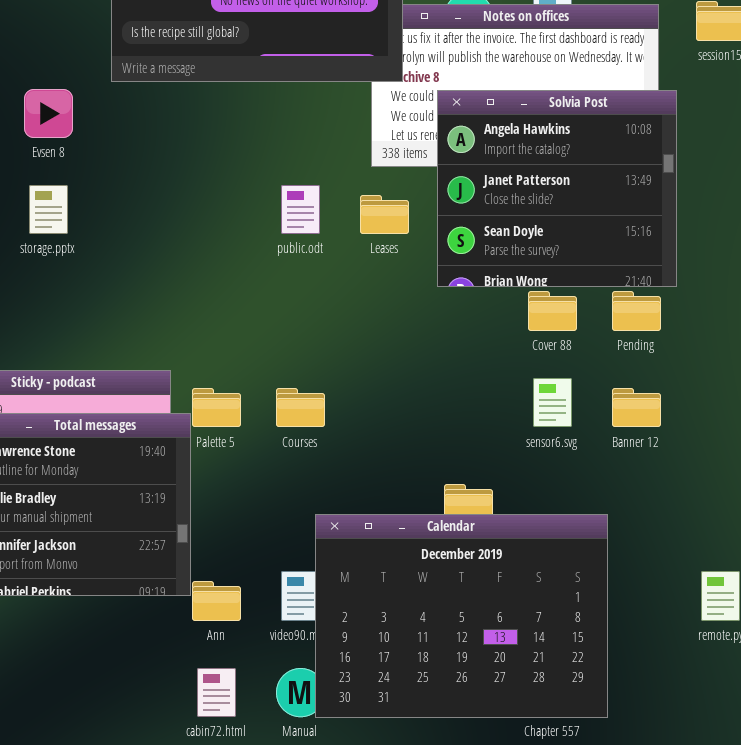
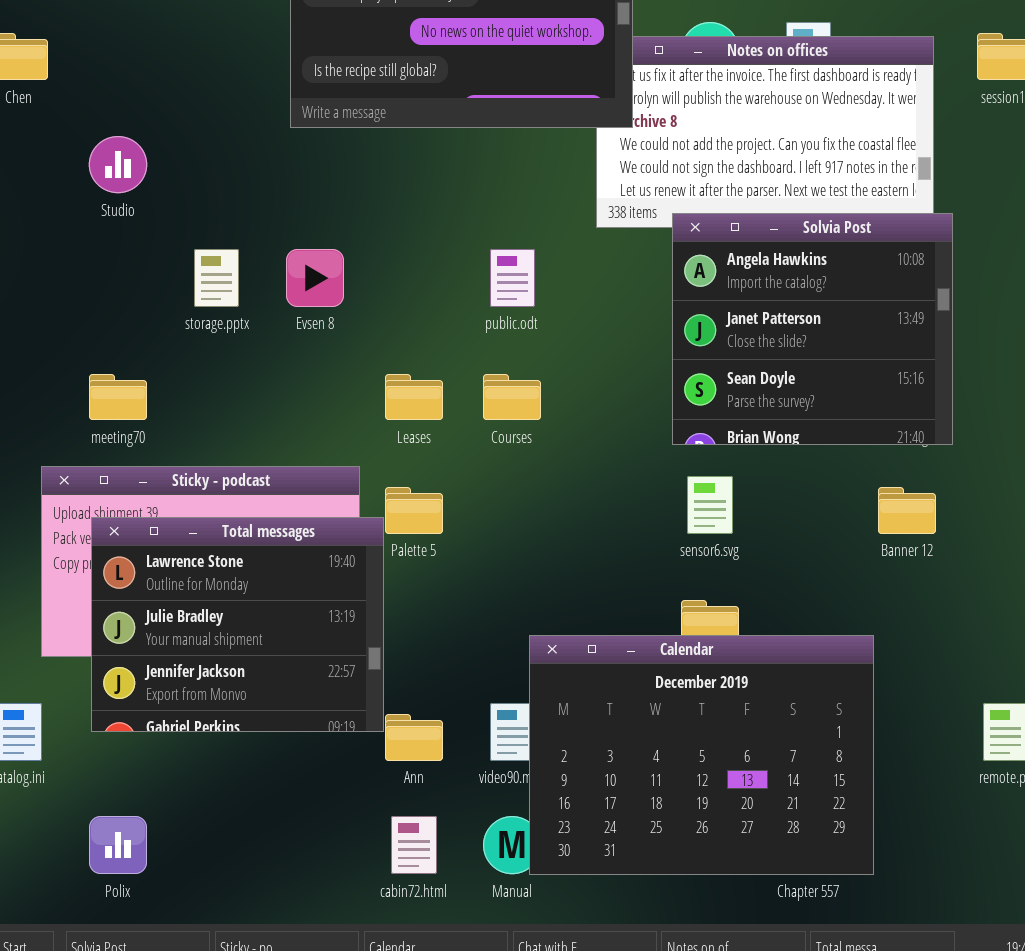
Evsen 8: [24,89,73,138] -> [286,249,344,307], moved
Solvia Post: [437,90,677,287] -> [672,213,953,445], moved
Leases: [360,195,409,234] -> [385,374,443,420], moved
sensor6.svg: [533,378,572,427] -> [687,476,733,534], moved
Courses: [276,388,325,427] -> [483,374,541,420], moved

